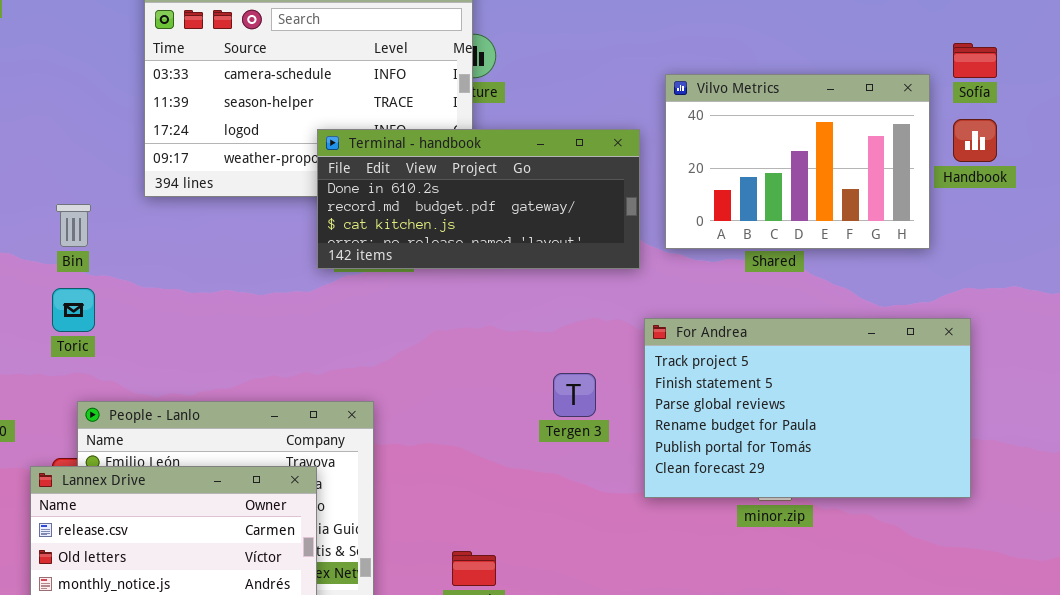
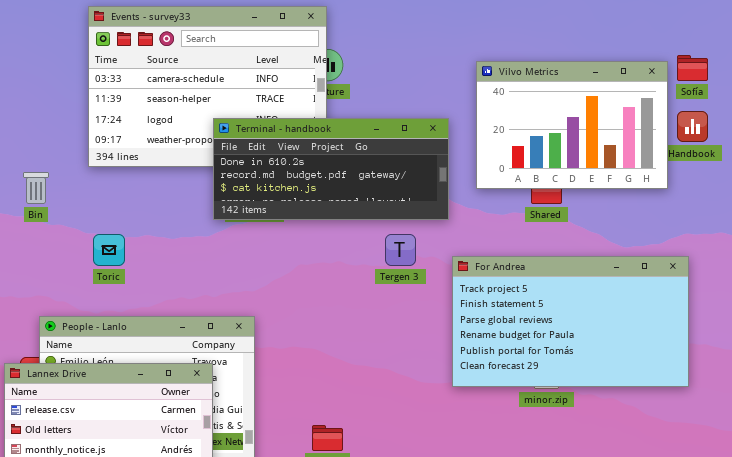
Vilvo Metrics: [665,74,930,249] -> [476,61,668,189], moved
Toric: [52,288,95,332] -> [93,234,125,266], moved
Tergen 3: [553,373,596,417] -> [385,234,416,266], moved

